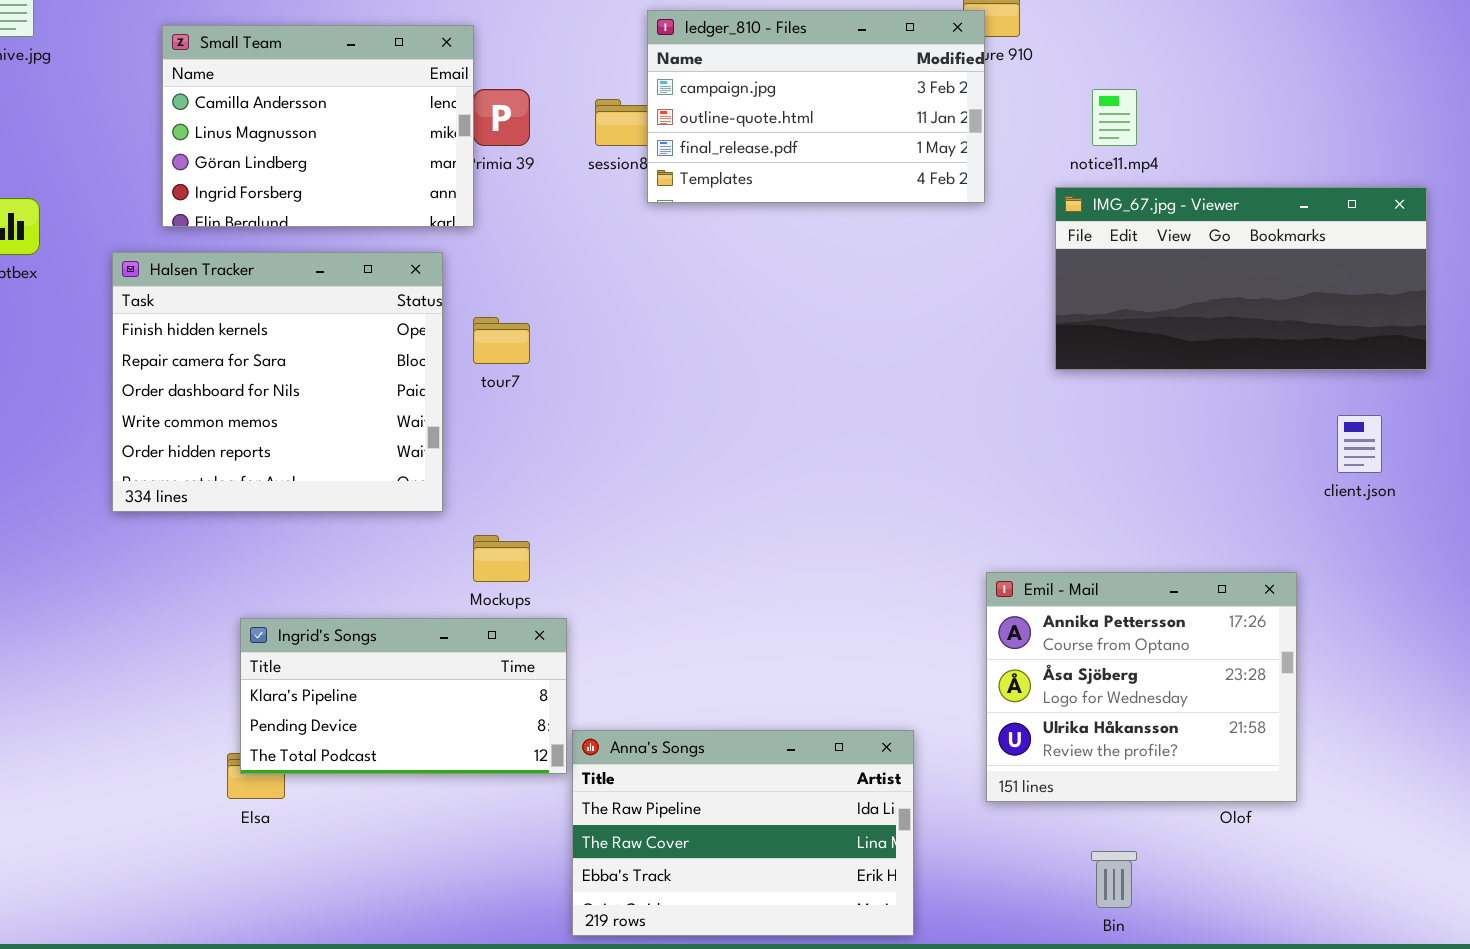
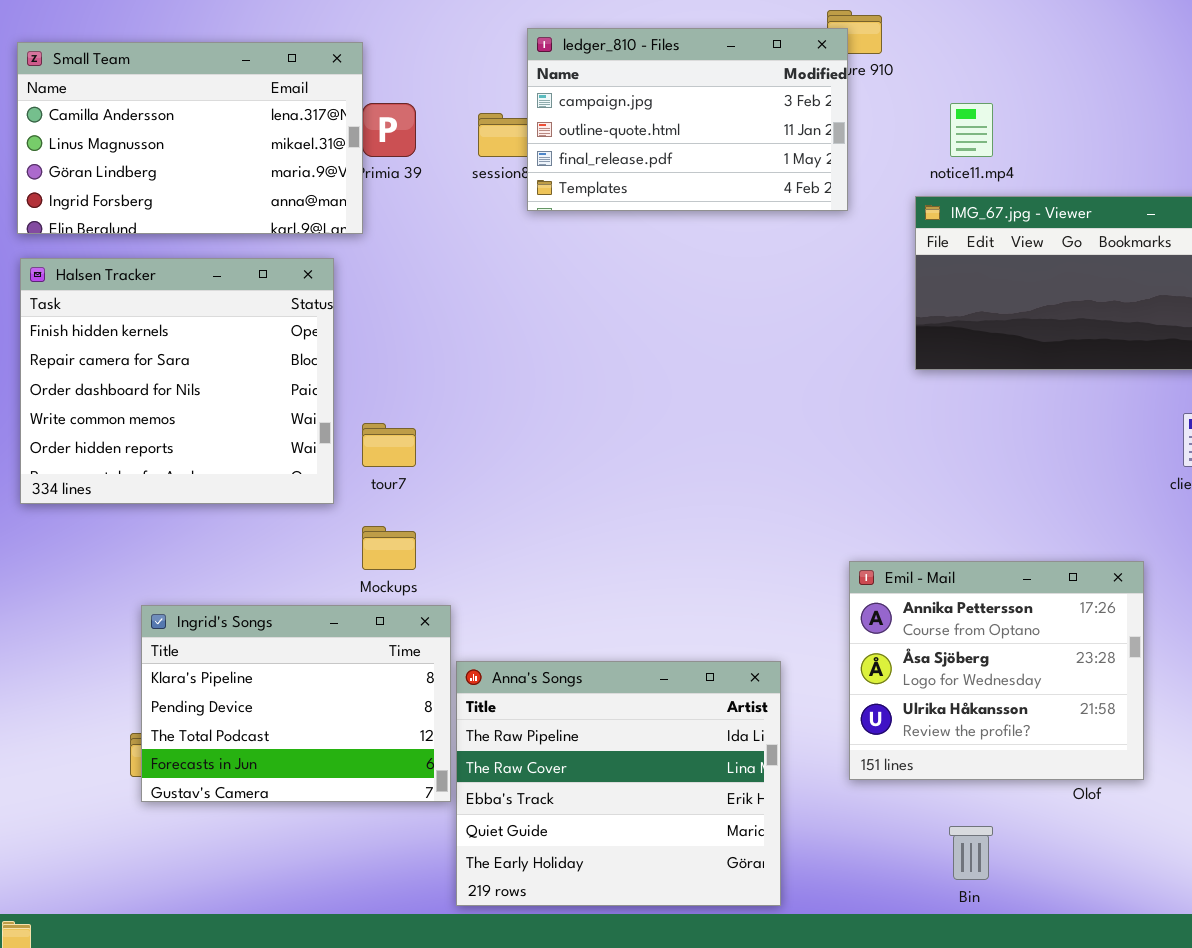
Small Team: [162,25,474,227] -> [17,42,363,234], resized
tour7: [473,317,530,364] -> [362,423,416,467], moved
Ingrid's Songs: [240,618,567,774] -> [141,605,451,802], resized
Anna's Songs: [572,730,914,936] -> [456,661,781,906], resized

